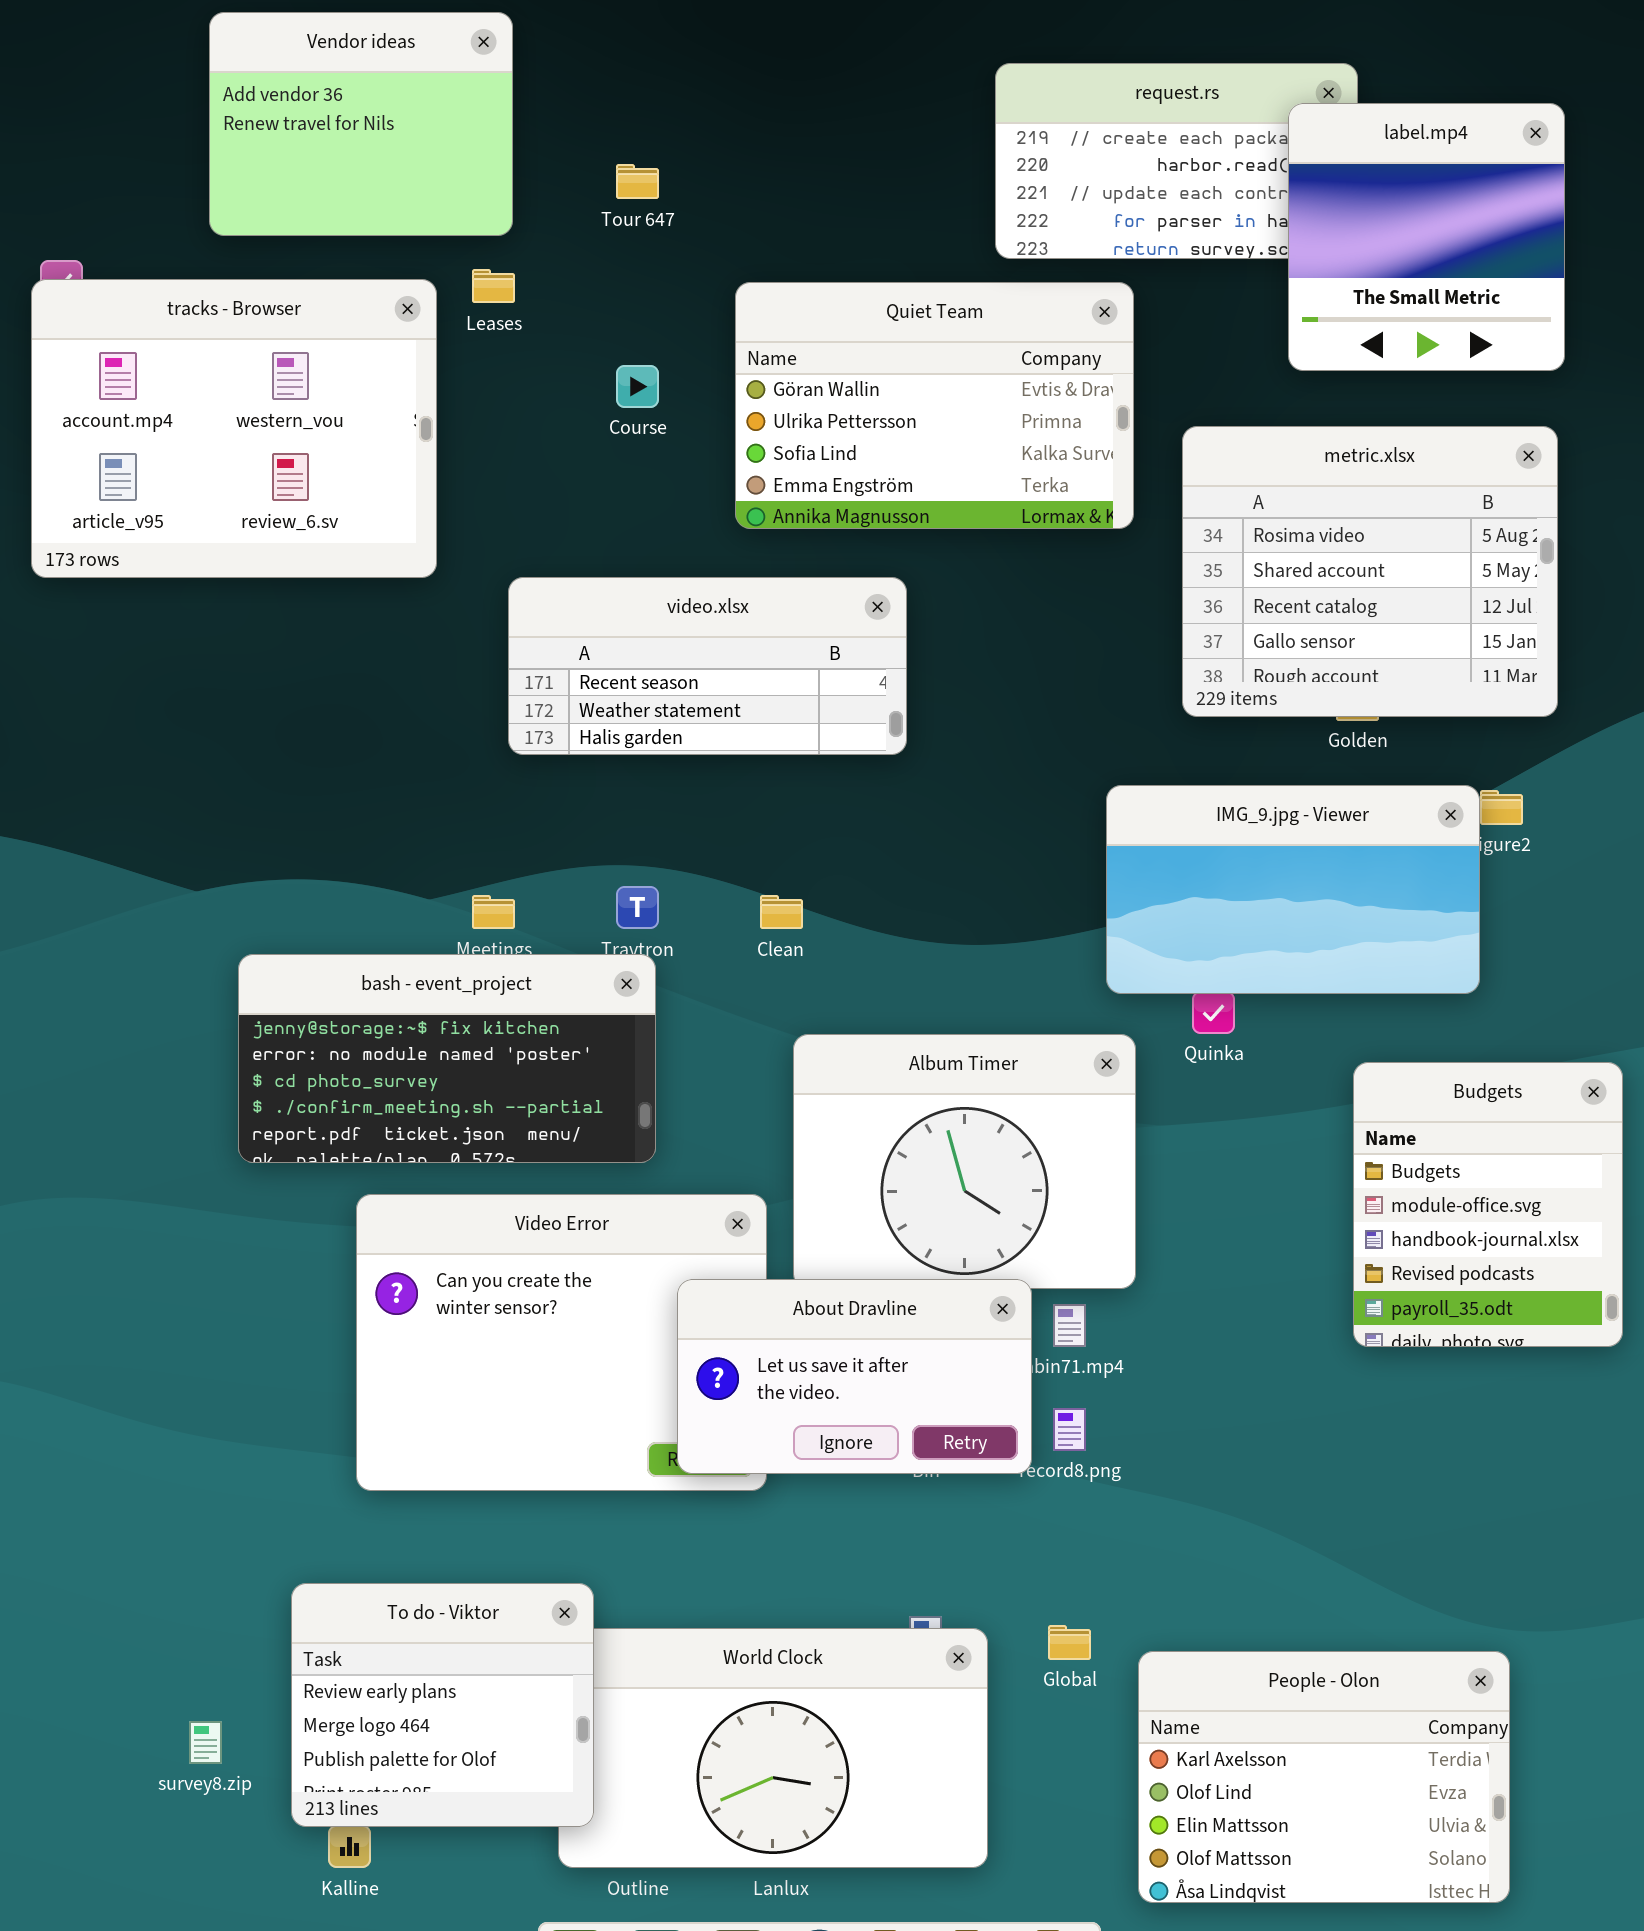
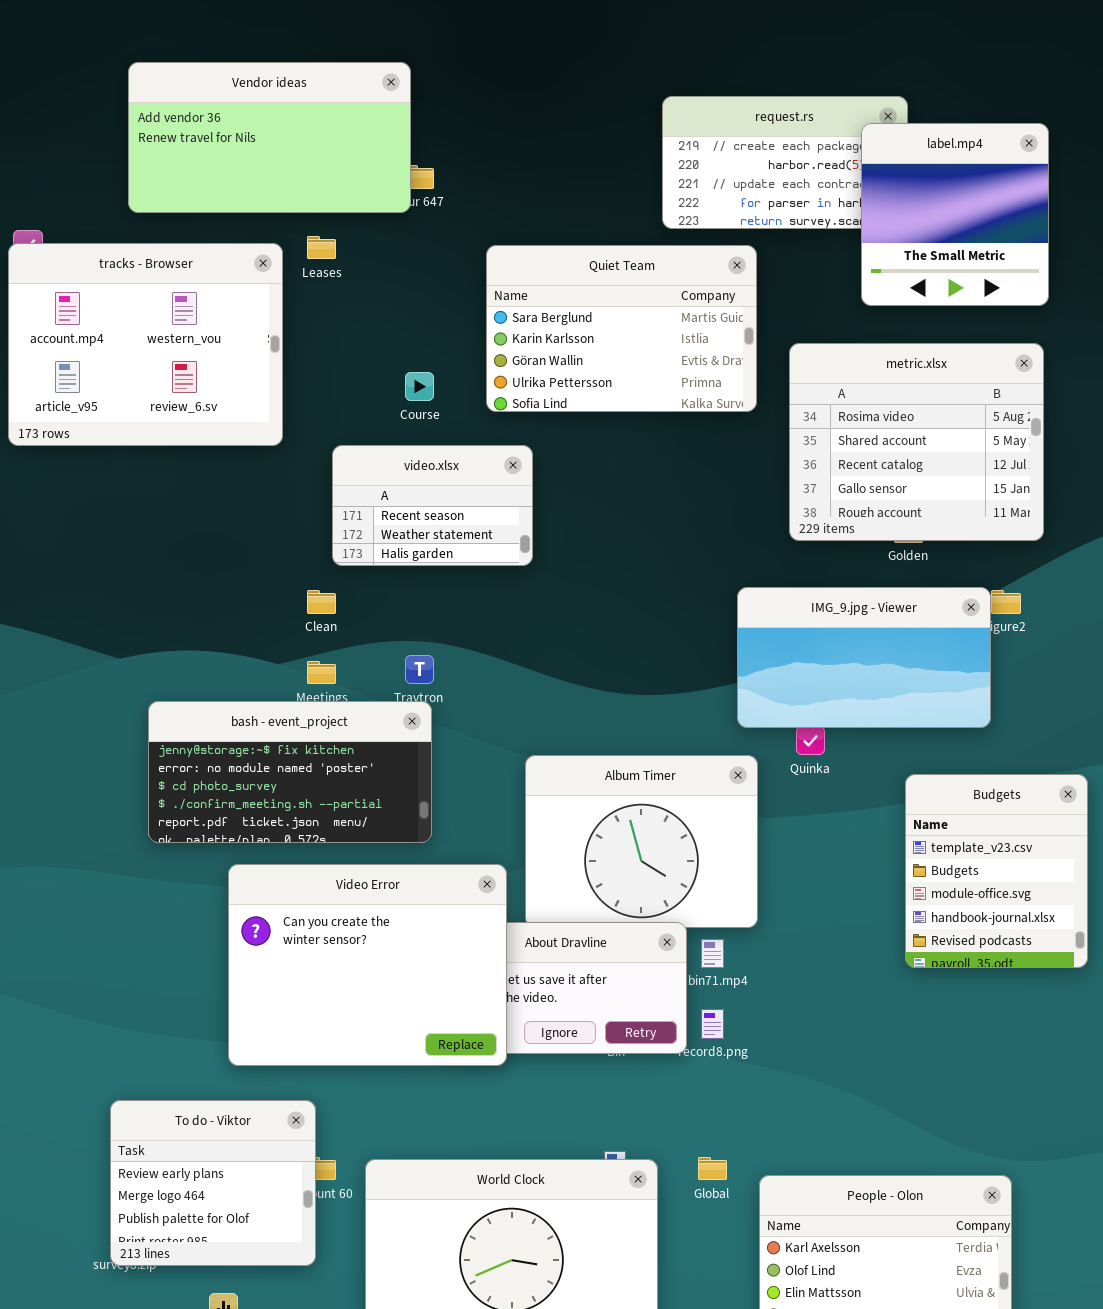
Vendor ideas: [209,12,513,236] -> [128,62,411,213], resized
Quiet Team: [735,282,1134,529] -> [486,245,757,412], scrolled up 2 rows
Course: [616,365,659,408] -> [405,372,434,401], moved
video.xlsx: [508,577,907,755] -> [332,445,533,566], resized
Clean: [760,895,803,929] -> [307,590,336,614], moved
Budgets: [1353,1062,1623,1347] -> [905,774,1088,968], scrolled up 1 row
Video Error: [356,1194,767,1491] -> [228,864,507,1066], raised
To do - Viktor: [291,1583,594,1827] -> [110,1100,316,1266], moved

